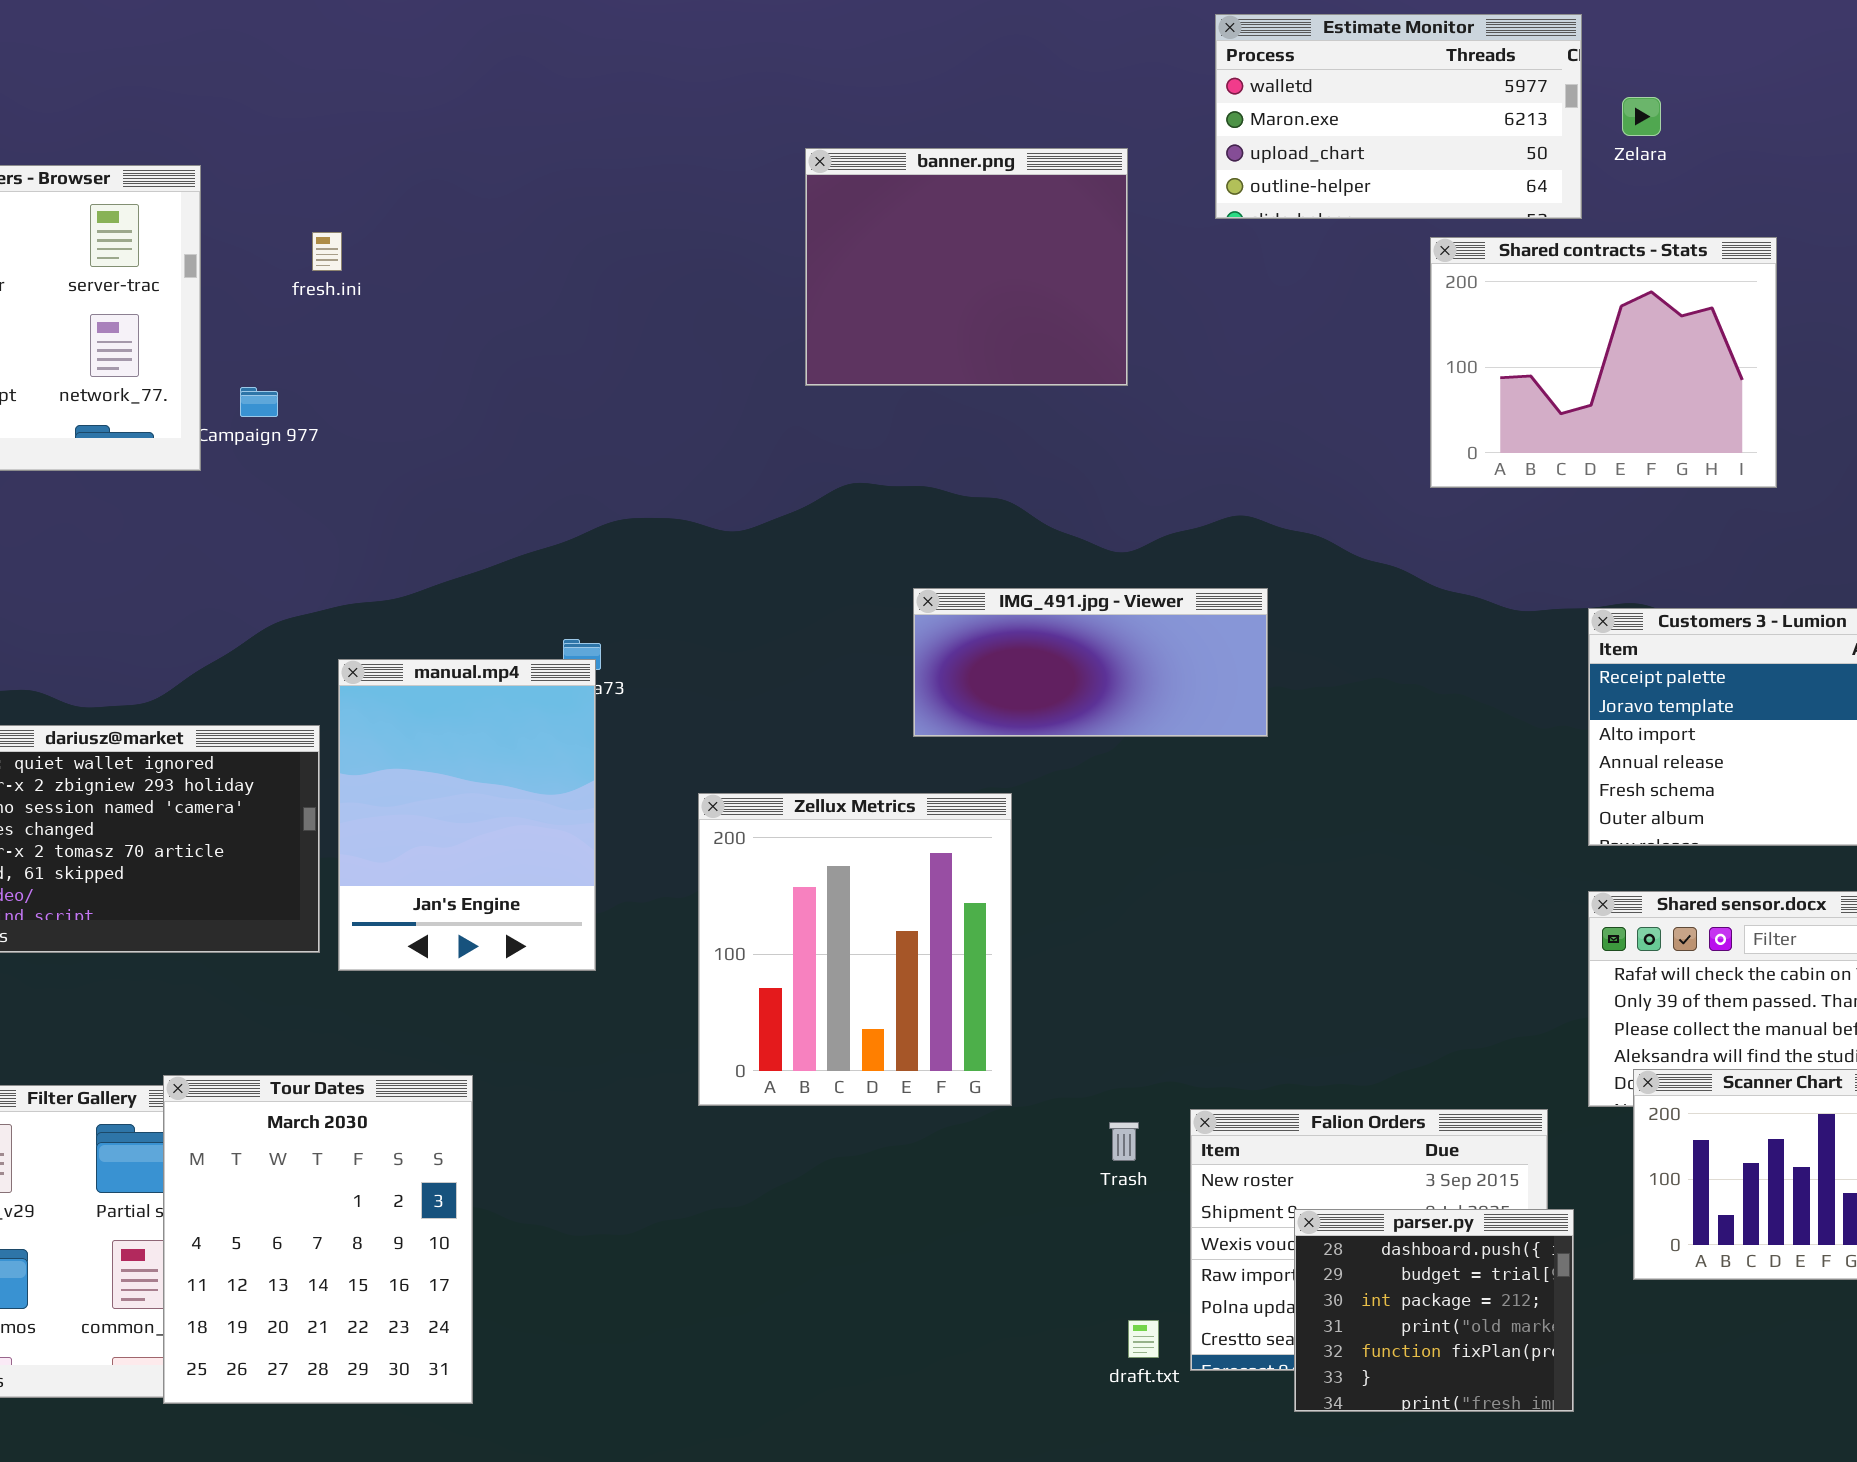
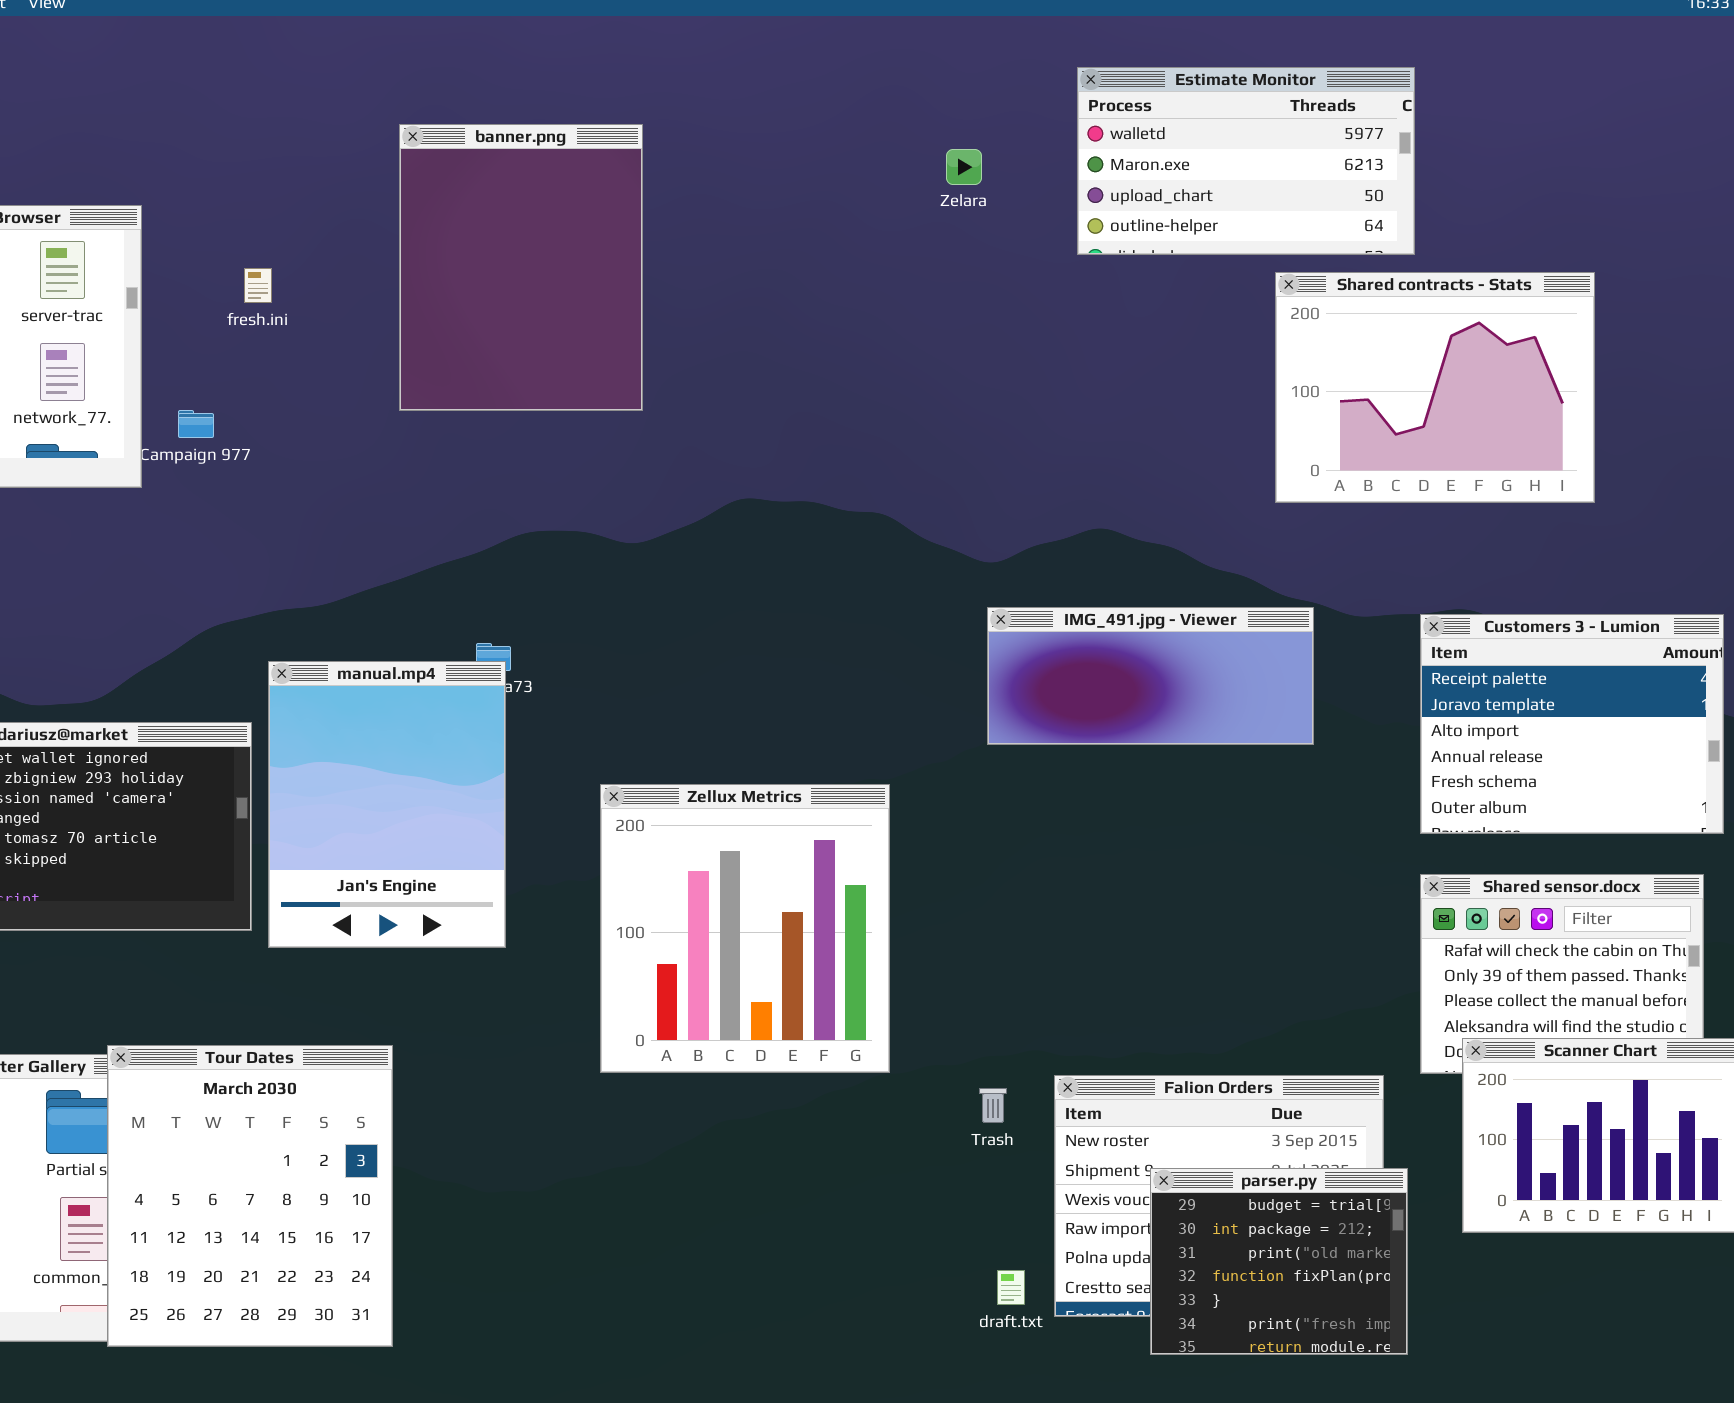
Zelara: [1622,97,1661,136] -> [946,149,982,185], moved
banner.png: [805,148,1128,386] -> [399,124,643,411], moved, resized
IMG_491.jpg - Viewer: [913,588,1268,737] -> [987,607,1314,745], moved
parser.py: [1294,1209,1574,1412] -> [1150,1168,1408,1355], scrolled down 1 row

